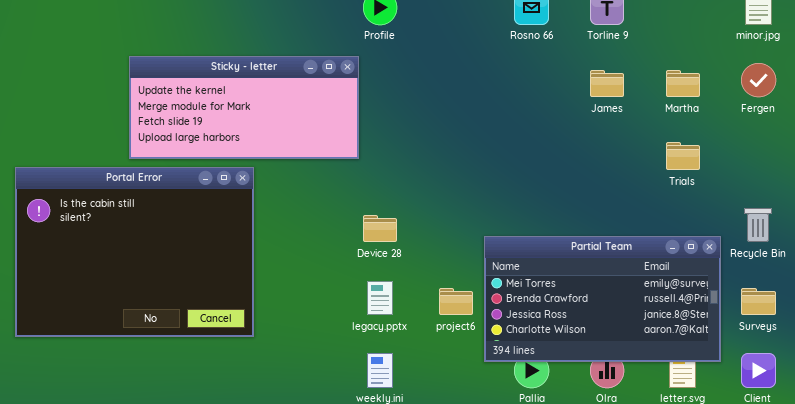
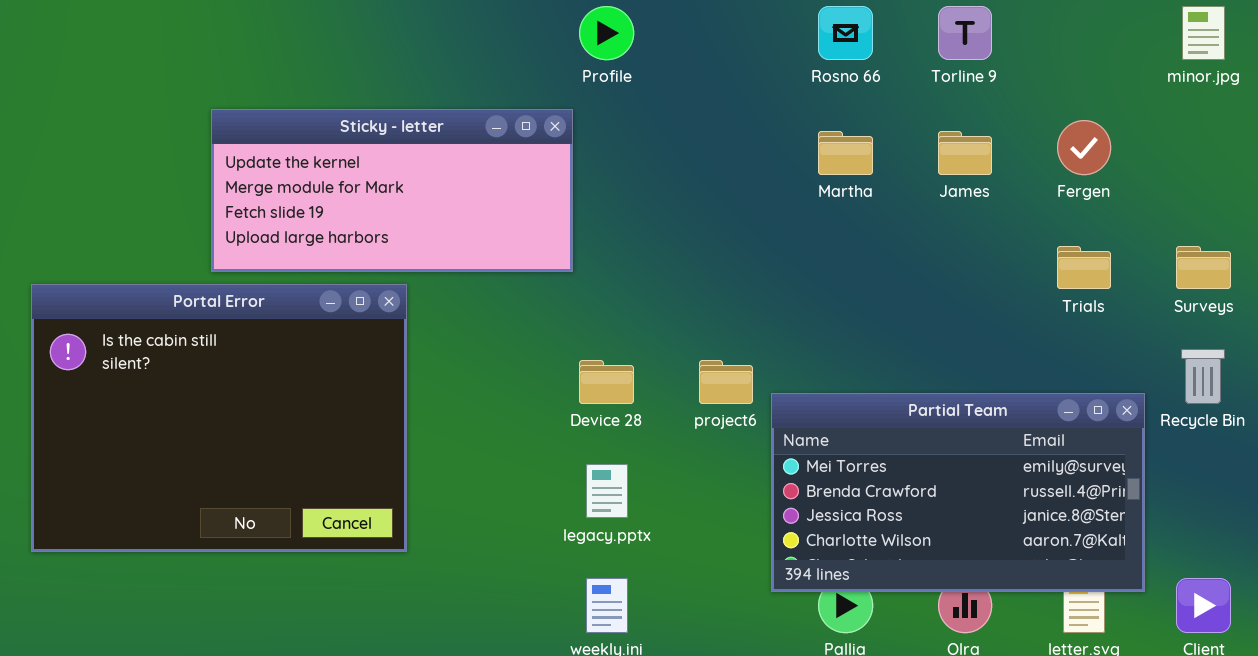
Fergen: [741,63,776,97] -> [1057,120,1111,175], moved
Martha: [666,70,700,97] -> [818,131,873,175], moved
project6: [439,288,473,315] -> [699,360,753,404], moved
Surveys: [741,288,776,315] -> [1176,246,1231,289], moved

